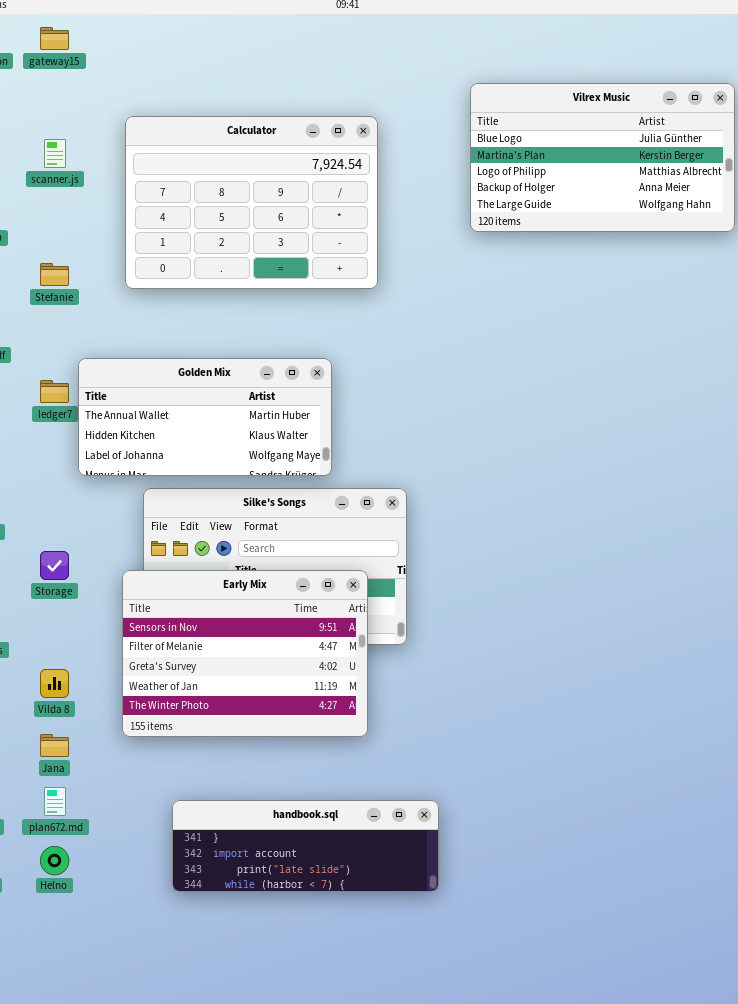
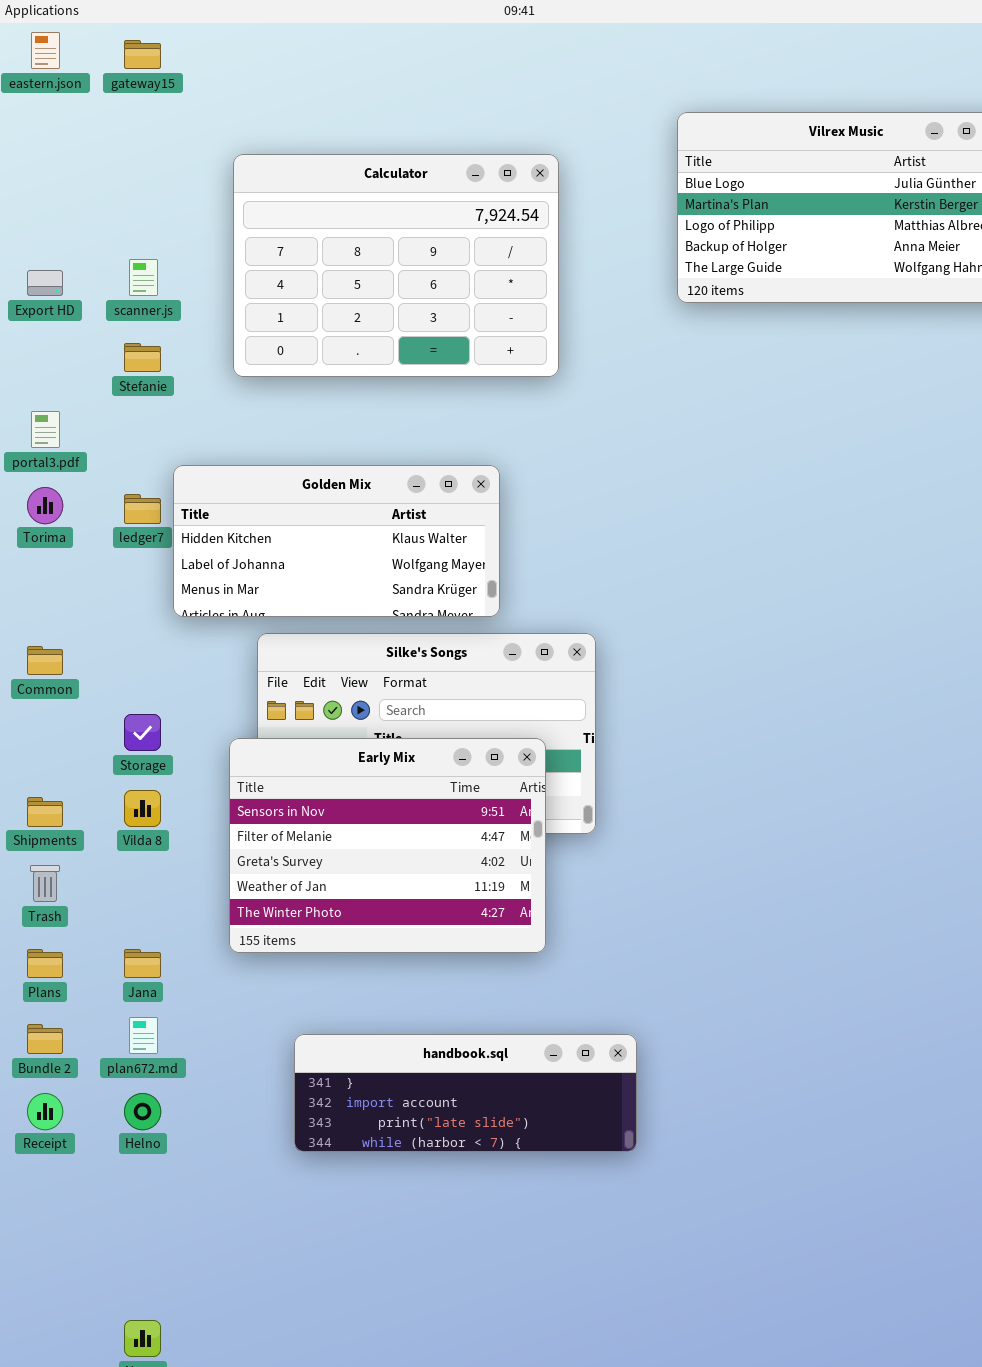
scanner.js: [44,139,66,168] -> [129,259,158,296], moved
Golden Mix: [78,358,332,476] -> [173,465,500,617], scrolled down 1 row
Vilda 8: [40,669,69,698] -> [124,790,161,827], moved

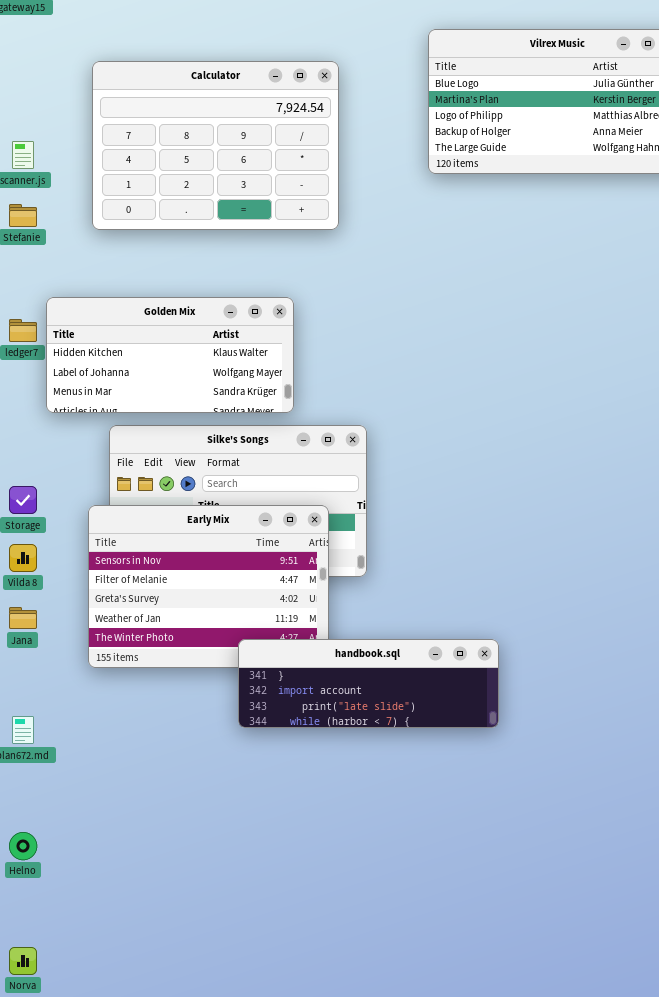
Jana: [124,949,161,978] -> [9,607,37,629], moved
handbook.sql: [294,1034,637,1152] -> [238,639,499,728], moved
Helno: [124,1093,161,1130] -> [9,832,37,860], moved

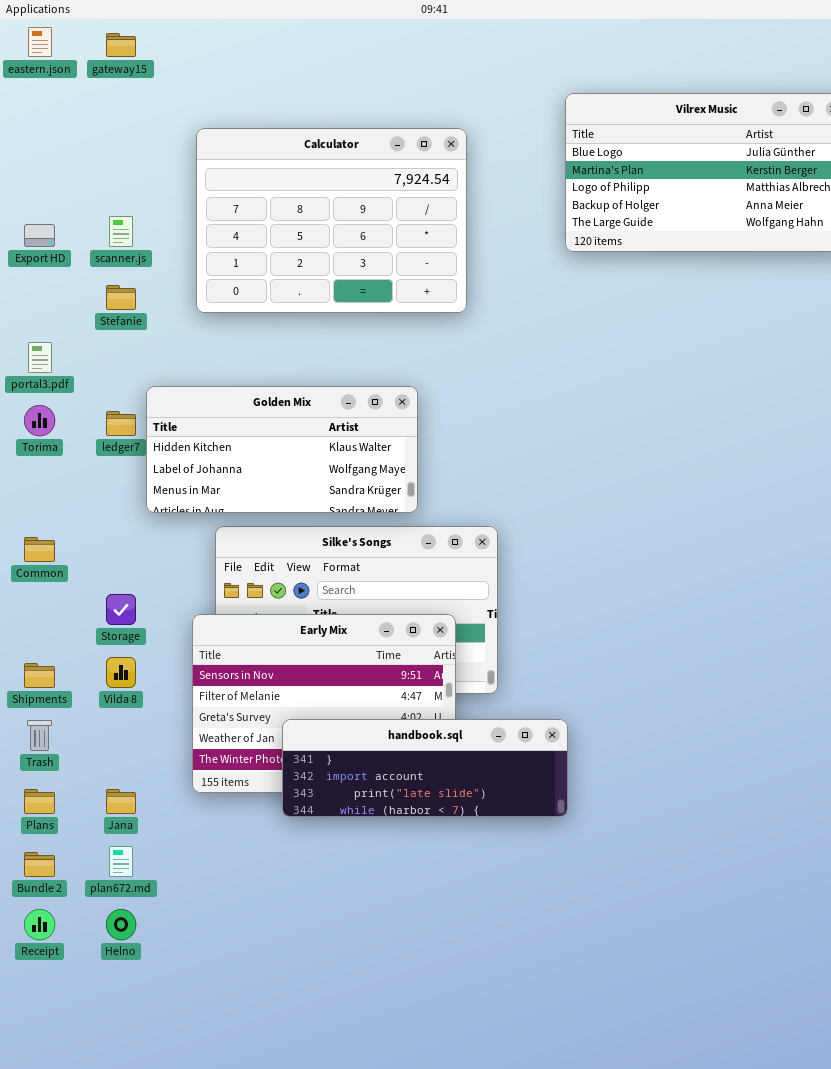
Jana: [9,607,37,629] -> [106,789,136,814], moved
handbook.sql: [238,639,499,728] -> [282,719,568,817], moved
Helno: [9,832,37,860] -> [106,909,136,940], moved

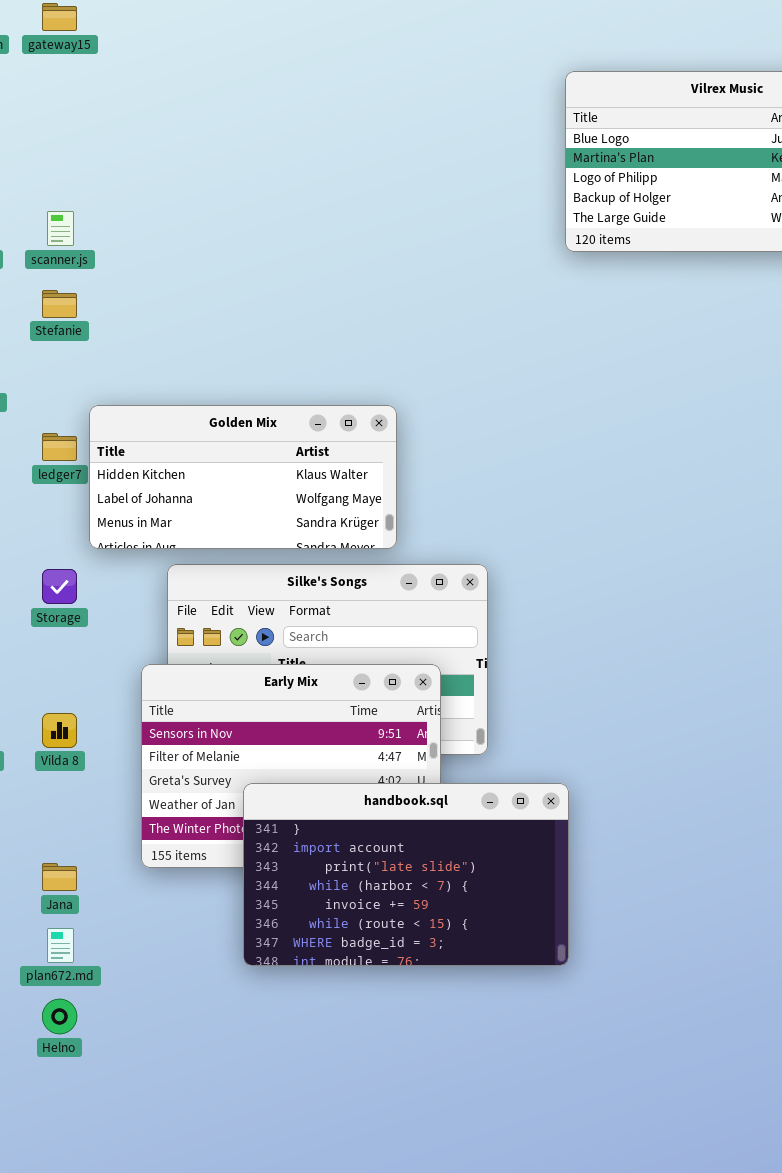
Calculator: [196,128,467,313] -> none, closed
Storage: [106,594,136,625] -> [42,569,77,604], moved
handbook.sql: [282,719,568,817] -> [243,783,569,966], resized

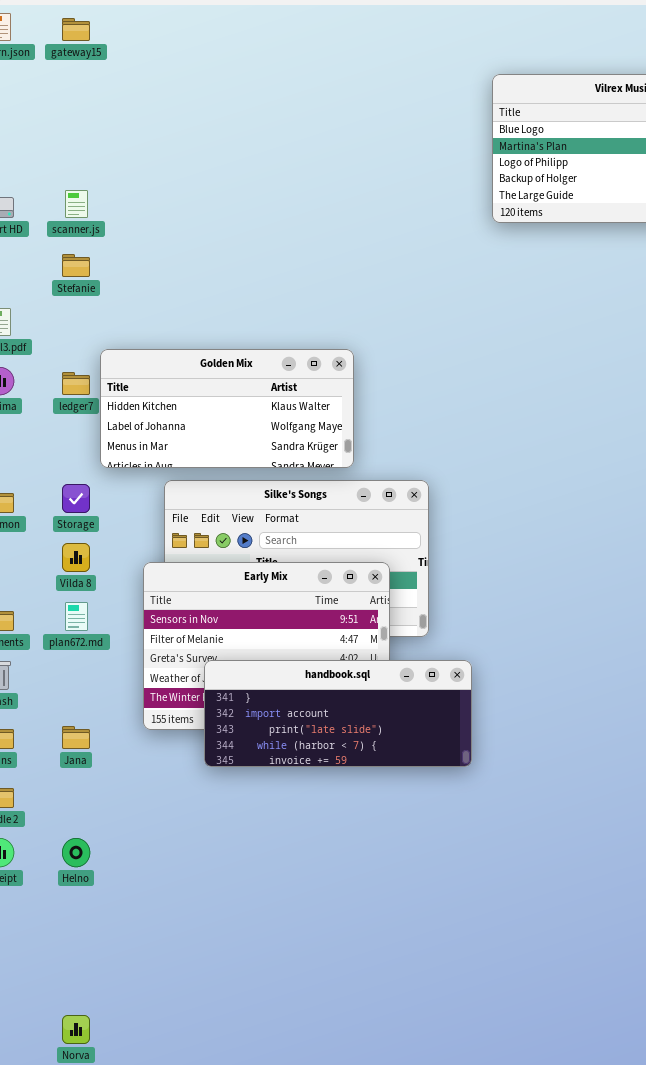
Vilda 8: [42,713,77,748] -> [62,543,90,572], moved
handbook.sql: [243,783,569,966] -> [204,660,472,767], moved, resized
plan672.md: [47,928,74,963] -> [65,602,88,631], moved

